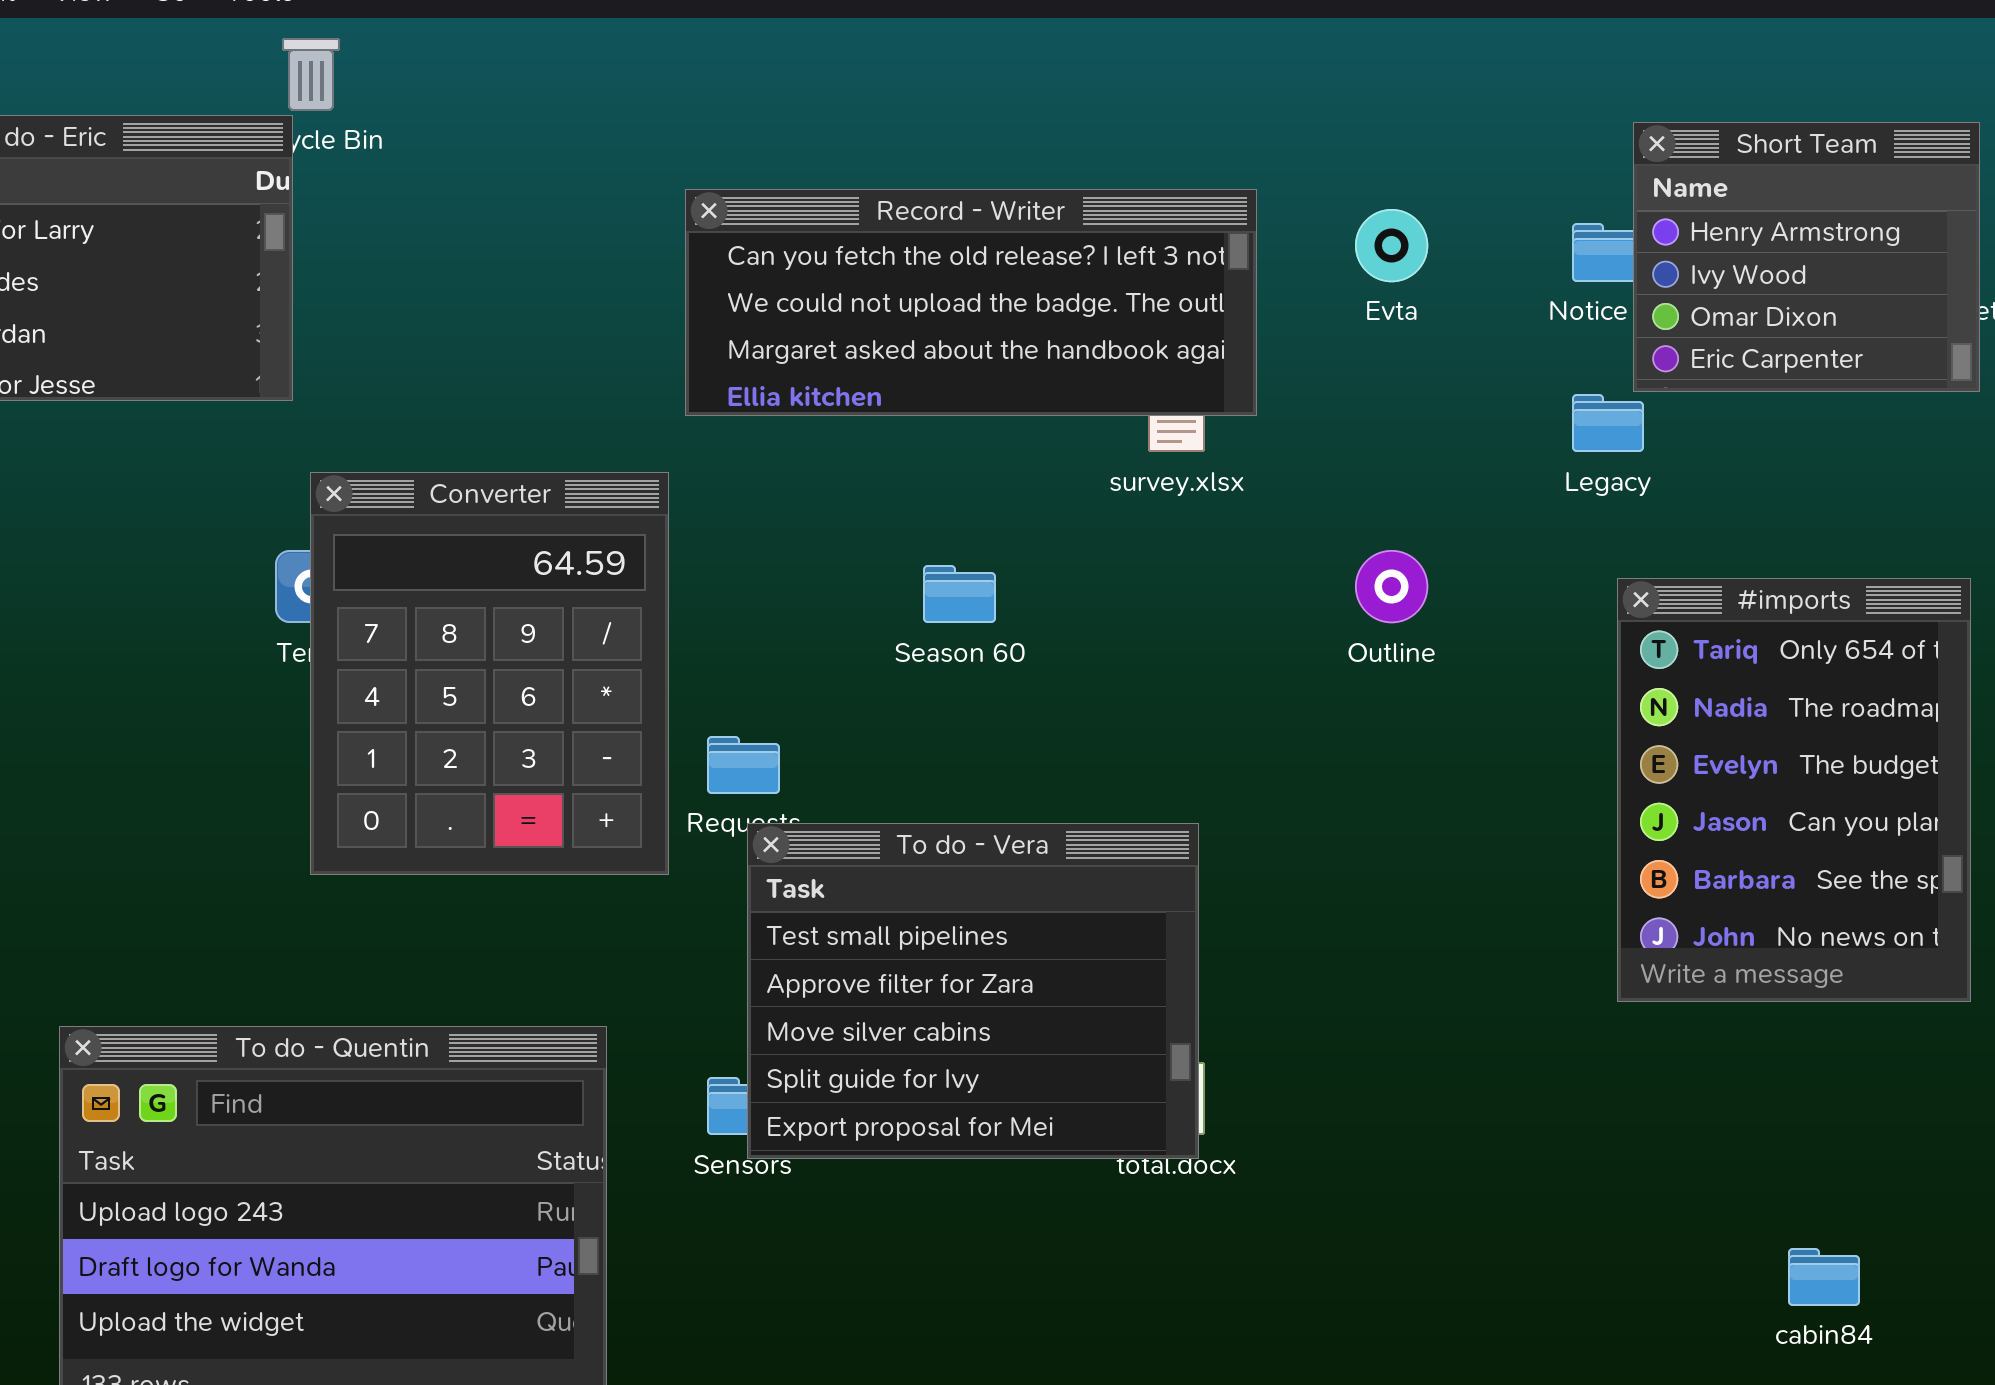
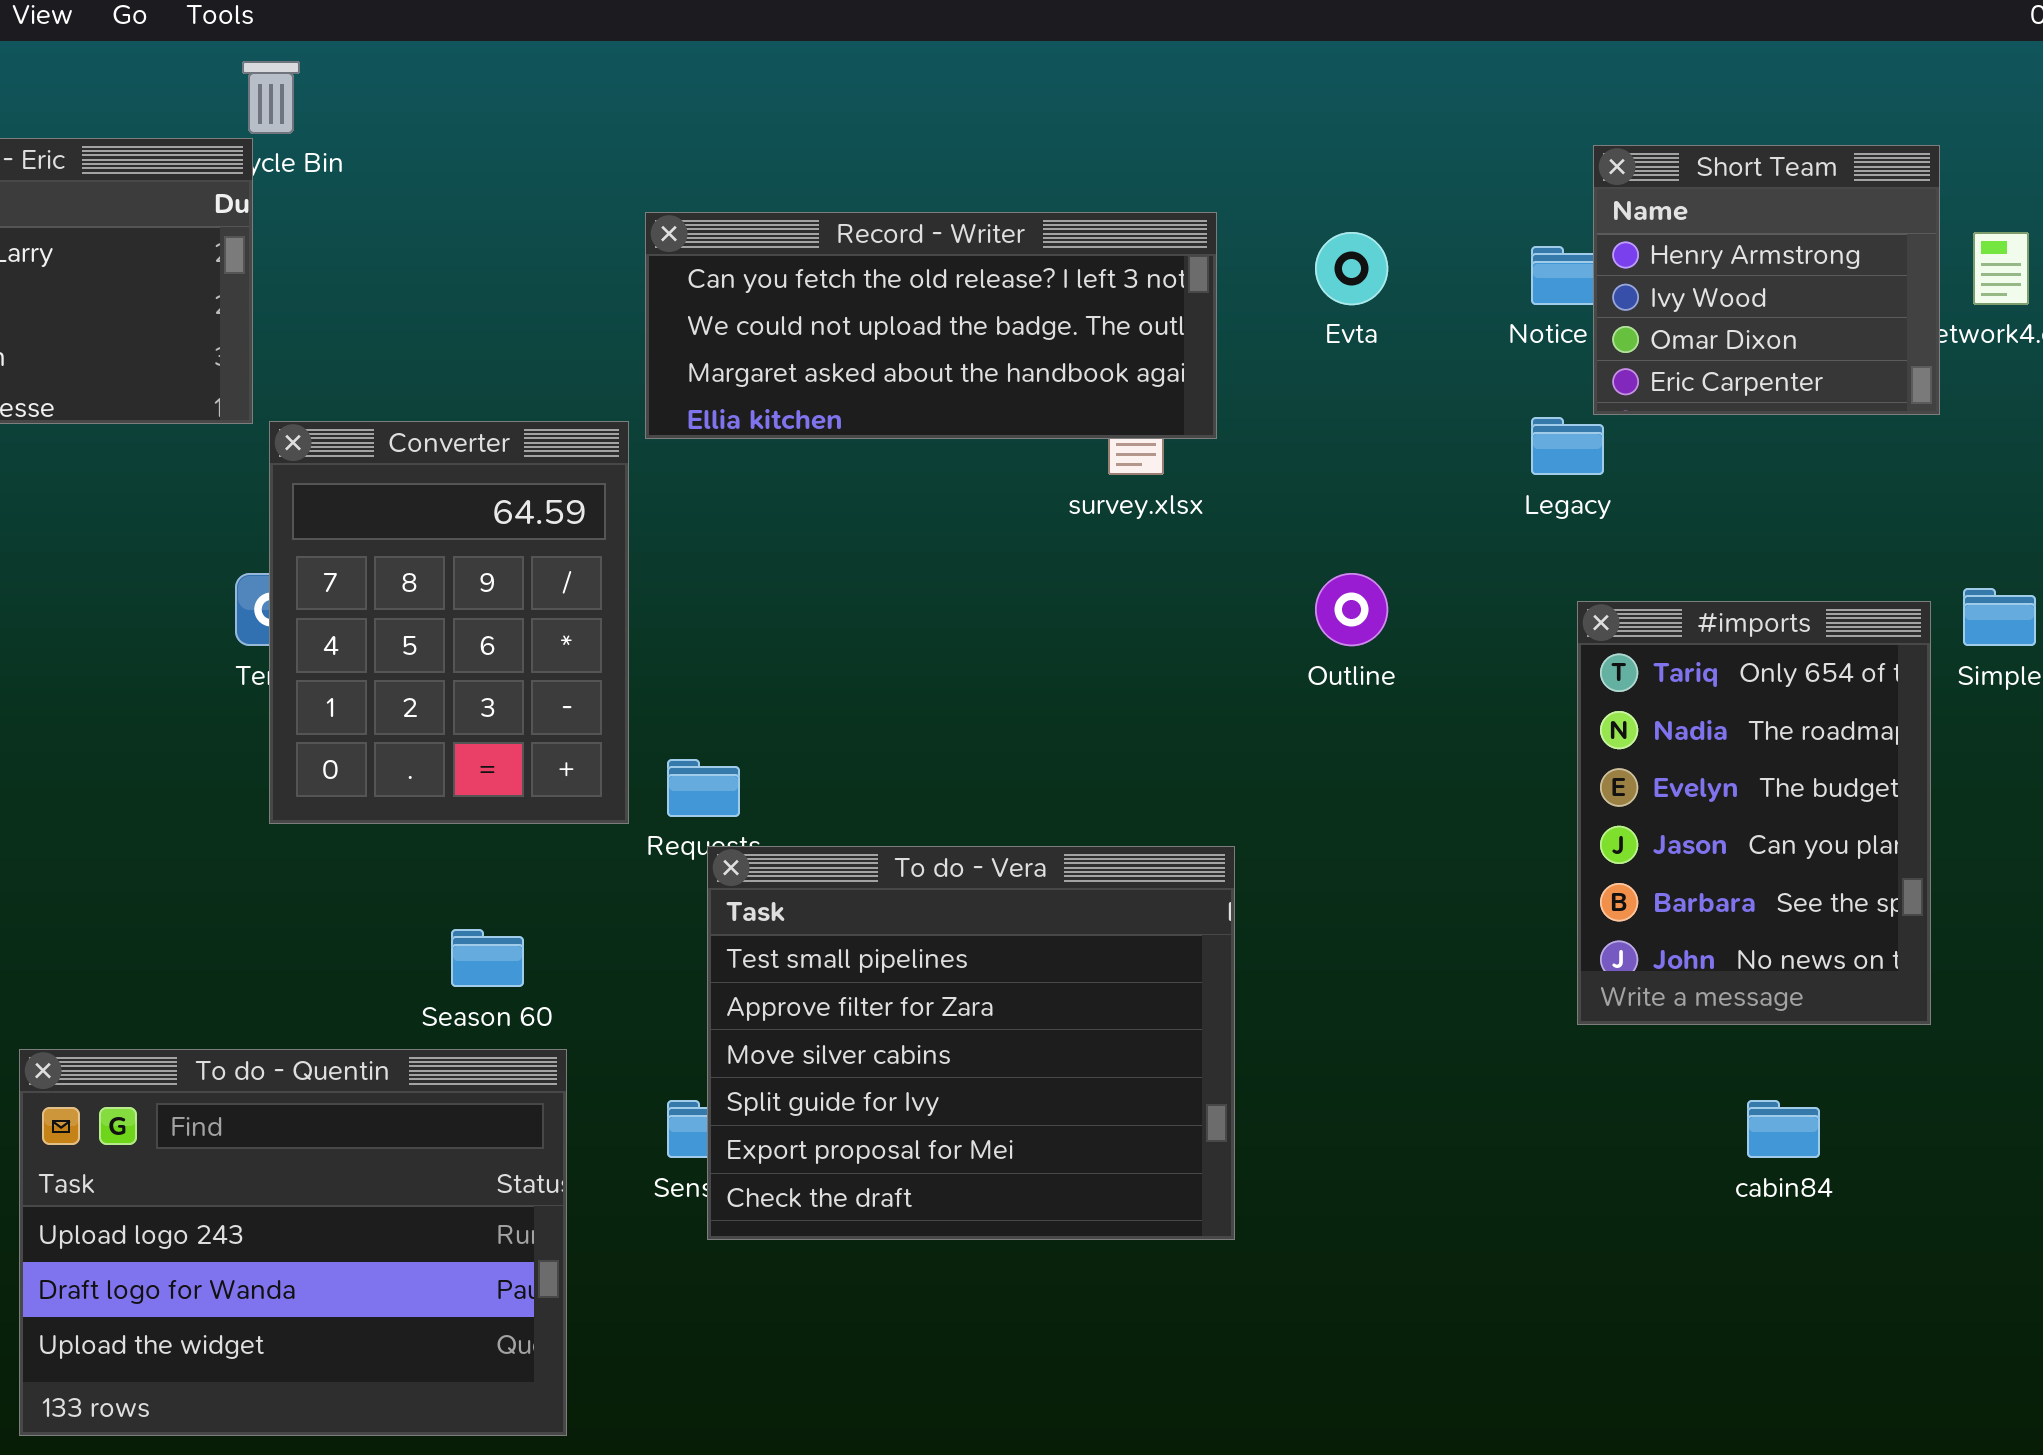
Converter: [310,472,669,875] -> [269,421,629,824], moved
Season 60: [923,565,996,623] -> [451,929,524,987], moved
To do - Vera: [747,823,1199,1159] -> [707,846,1235,1240], resized
cabin84: [1788,1248,1860,1306] -> [1747,1100,1820,1158], moved

